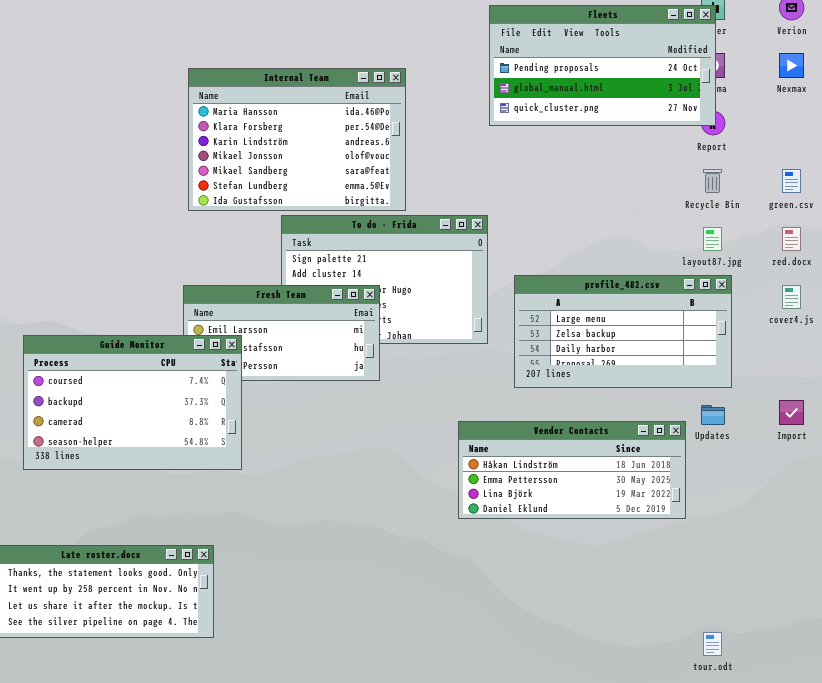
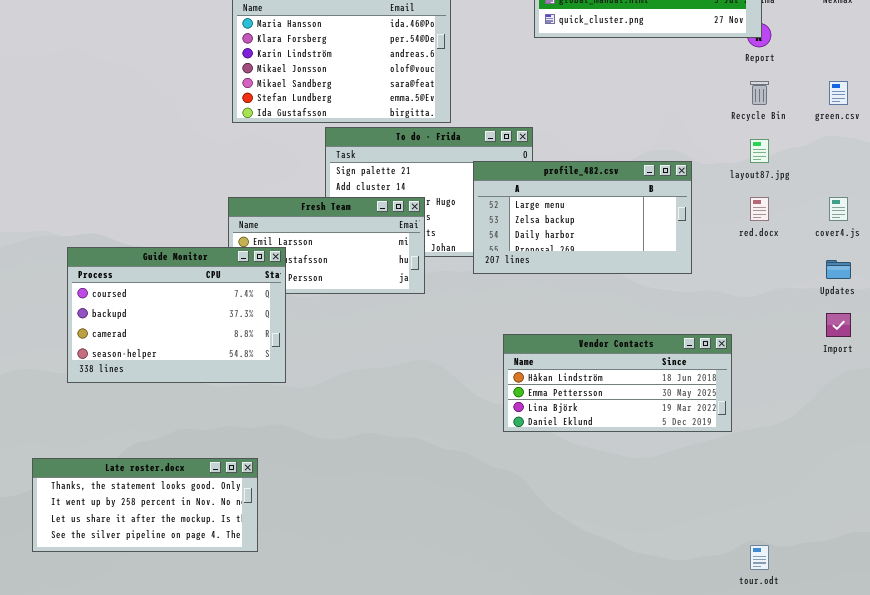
red.docx: [782,227,801,251] -> [750,197,769,221], moved
profile_482.csv: [514,275,732,388] -> [473,161,692,274], moved
Updates: [701,405,725,425] -> [826,260,851,279], moved

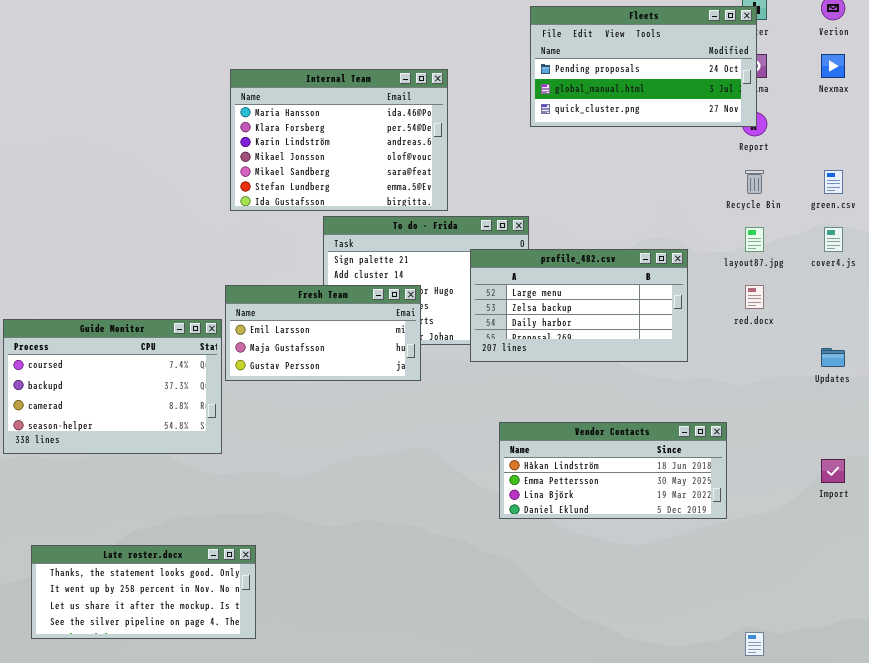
cover4.js: [829,197,848,221] -> [824,227,843,252], moved
Guide Monitor: [67,247,286,383] -> [3,319,222,454], moved
Import: [826,313,851,337] -> [821,459,845,483], moved

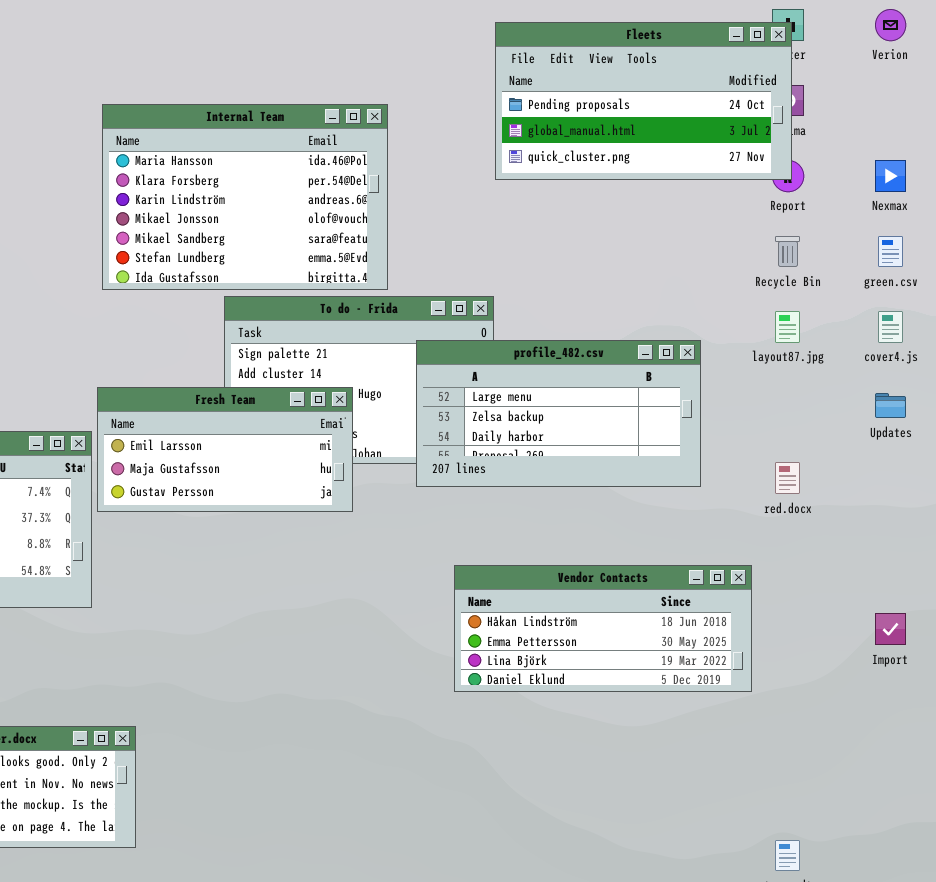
Nexmax: [821,54,845,78] -> [875,160,906,192], moved
red.docx: [745,285,764,309] -> [775,462,800,494], moved
Updates: [821,348,845,367] -> [875,393,906,418], moved

